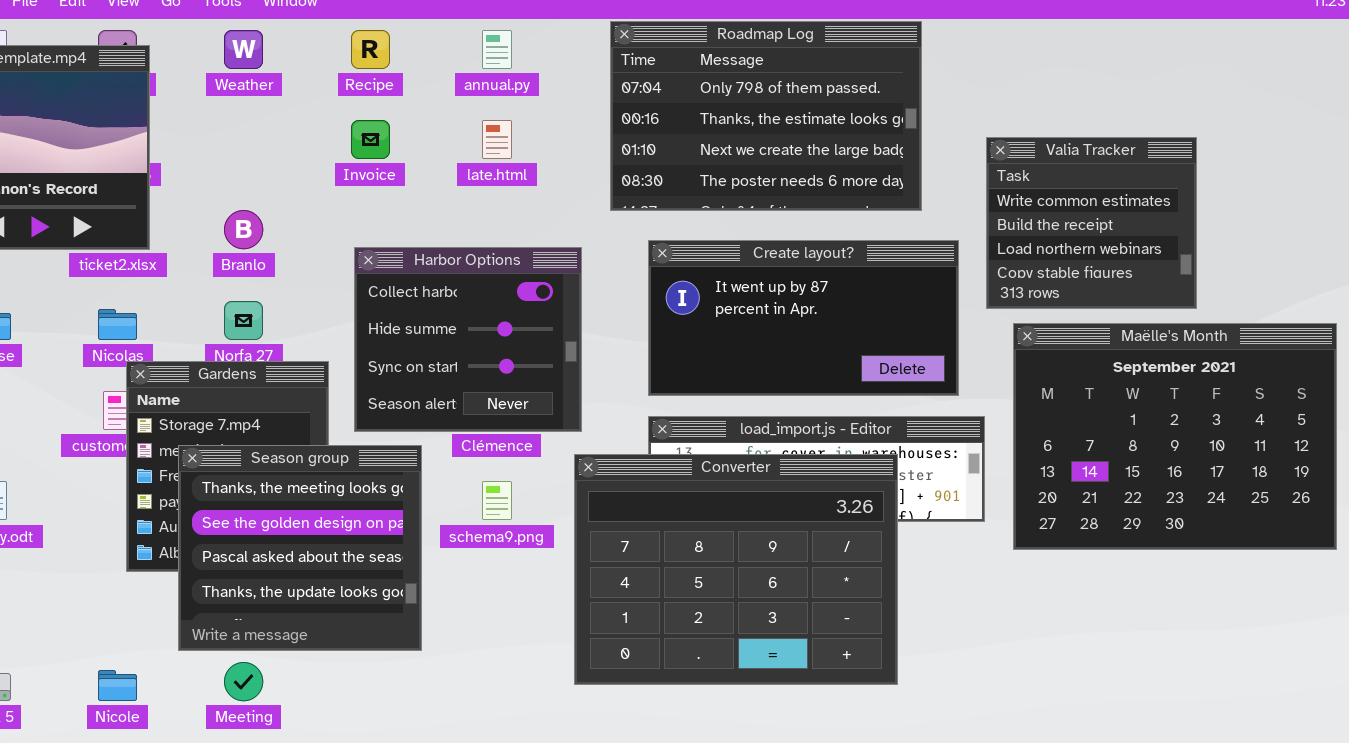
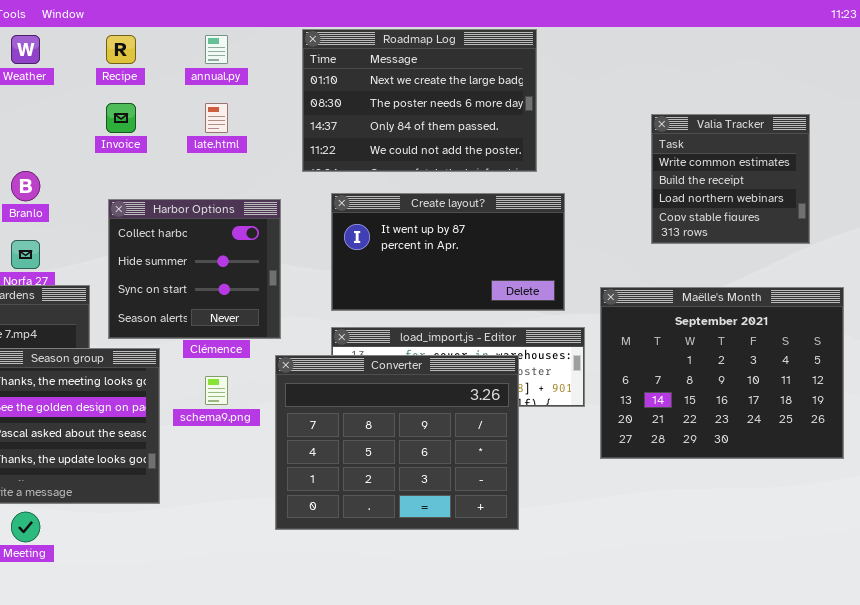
Roadmap Log: [610,21,922,211] -> [302,29,537,172], scrolled down 2 rows
Valia Tracker: [986,137,1197,309] -> [651,114,810,244], moved
Maëlle's Month: [1013,323,1337,550] -> [600,287,844,459], moved

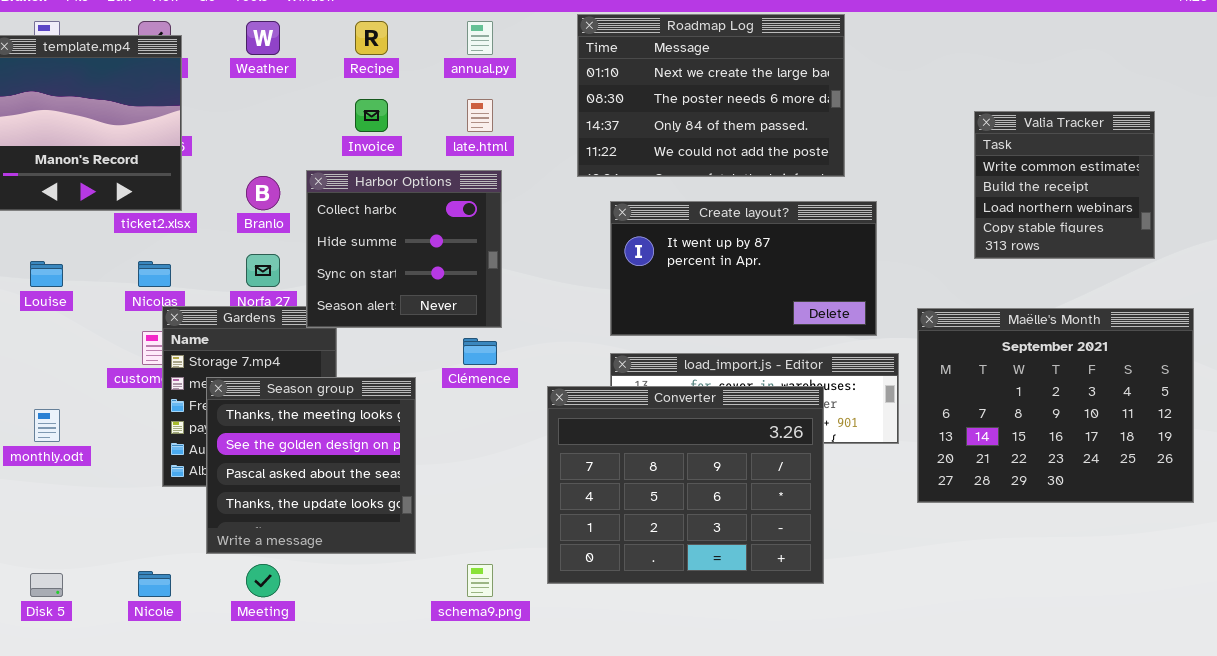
Harbor Options: [108,199,281,339] -> [306,170,502,328], moved
schema9.png: [205,376,228,405] -> [467,564,493,597], moved

